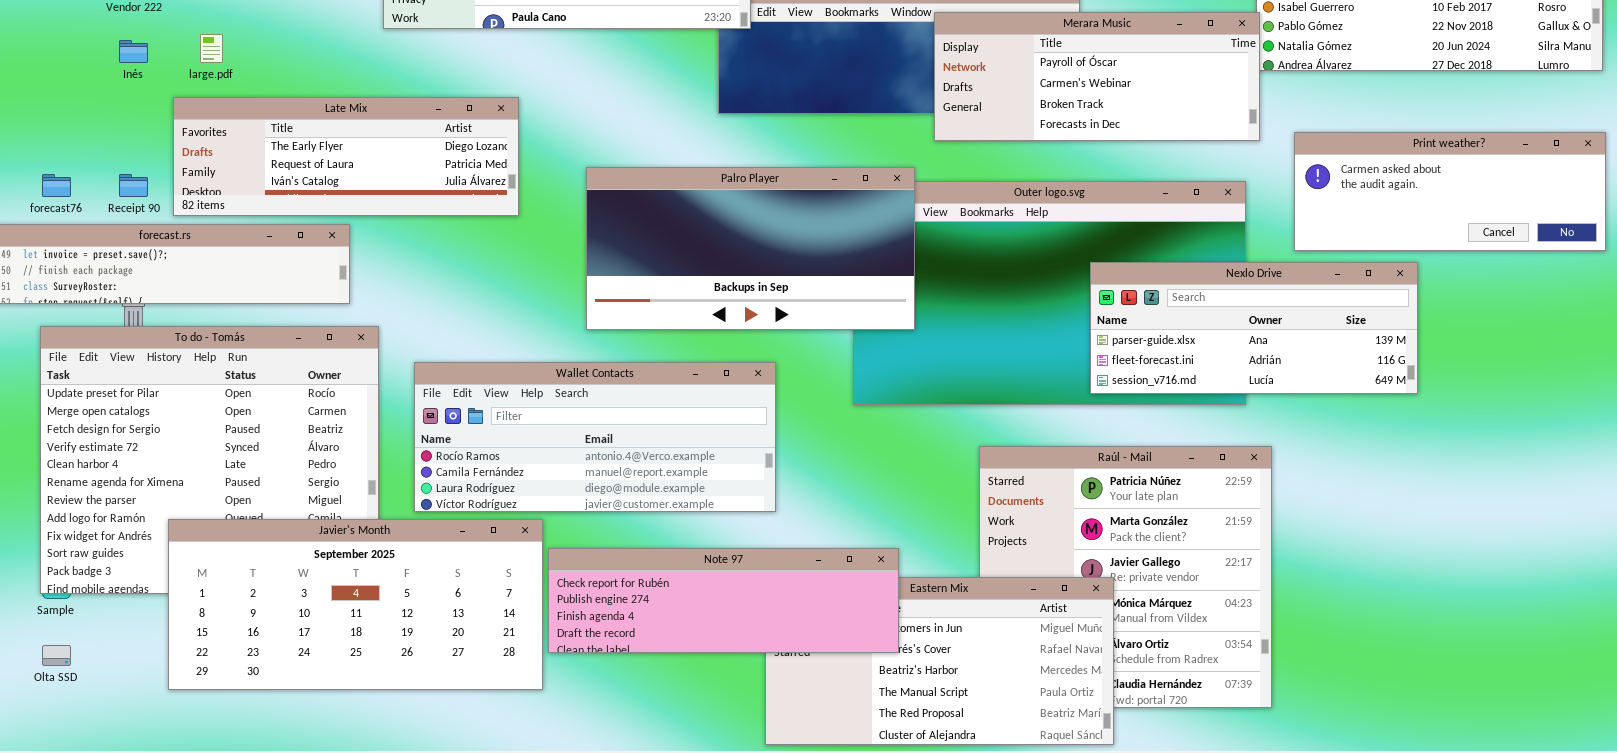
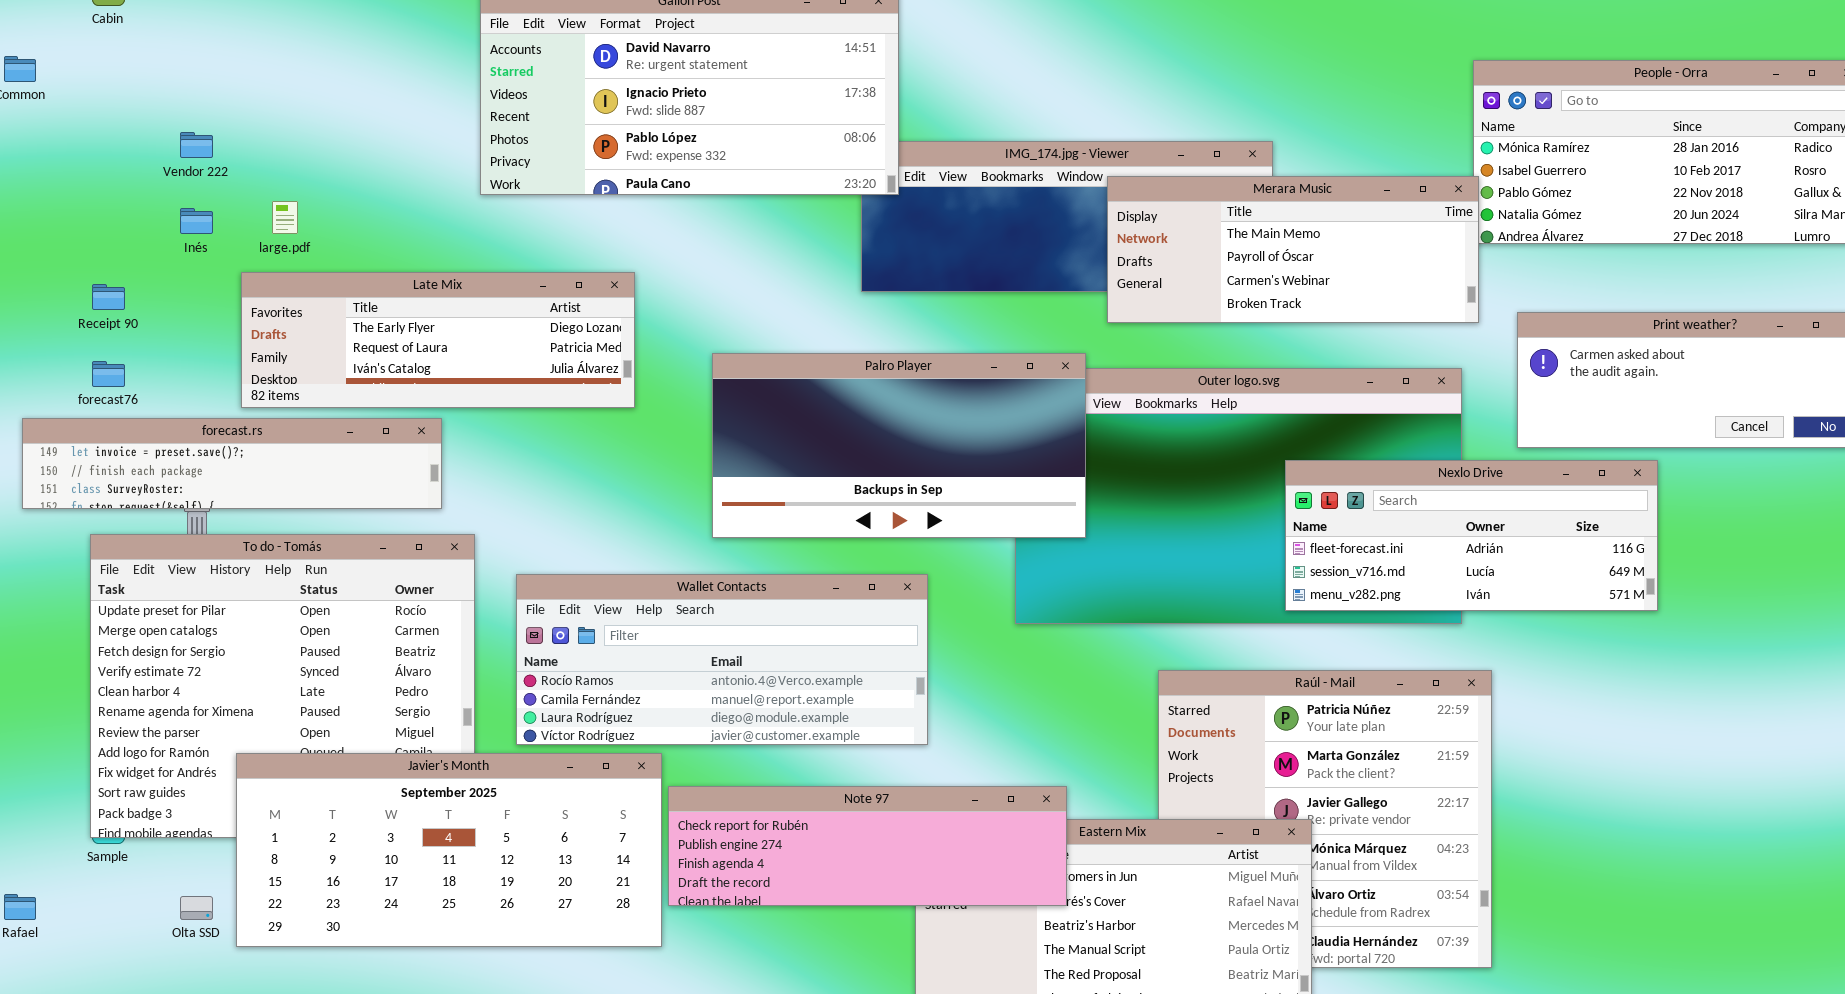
Merara Music: [934,12,1260,141] -> [1107,176,1479,323], scrolled up 1 row
Receipt 90: [119,174,148,197] -> [92,284,125,310], moved
Nexlo Drive: [1090,262,1418,394] -> [1285,460,1658,611], scrolled down 1 row
Olta SSD: [42,645,71,666] -> [180,896,213,920], moved

